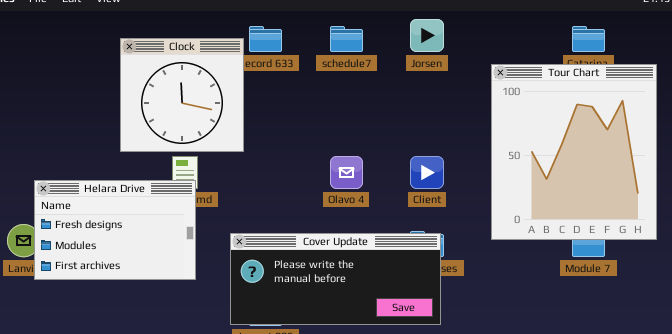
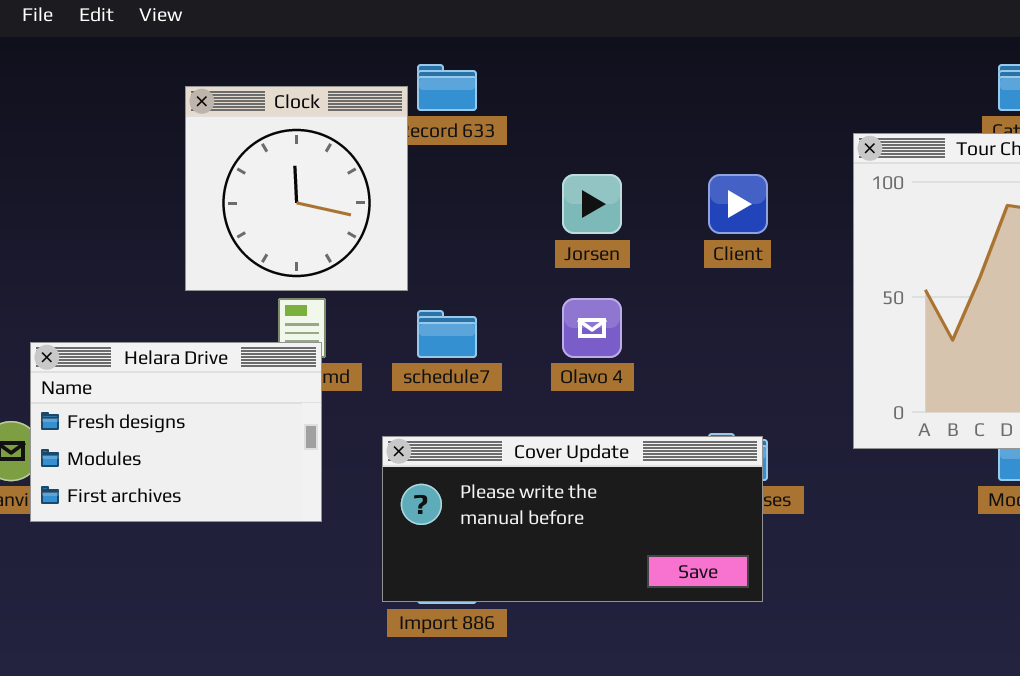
Jorsen: [410,19,444,52] -> [562,174,622,234], moved
schedule7: [330,26,363,52] -> [417,310,477,358], moved
Client: [410,156,444,189] -> [708,174,768,234], moved

